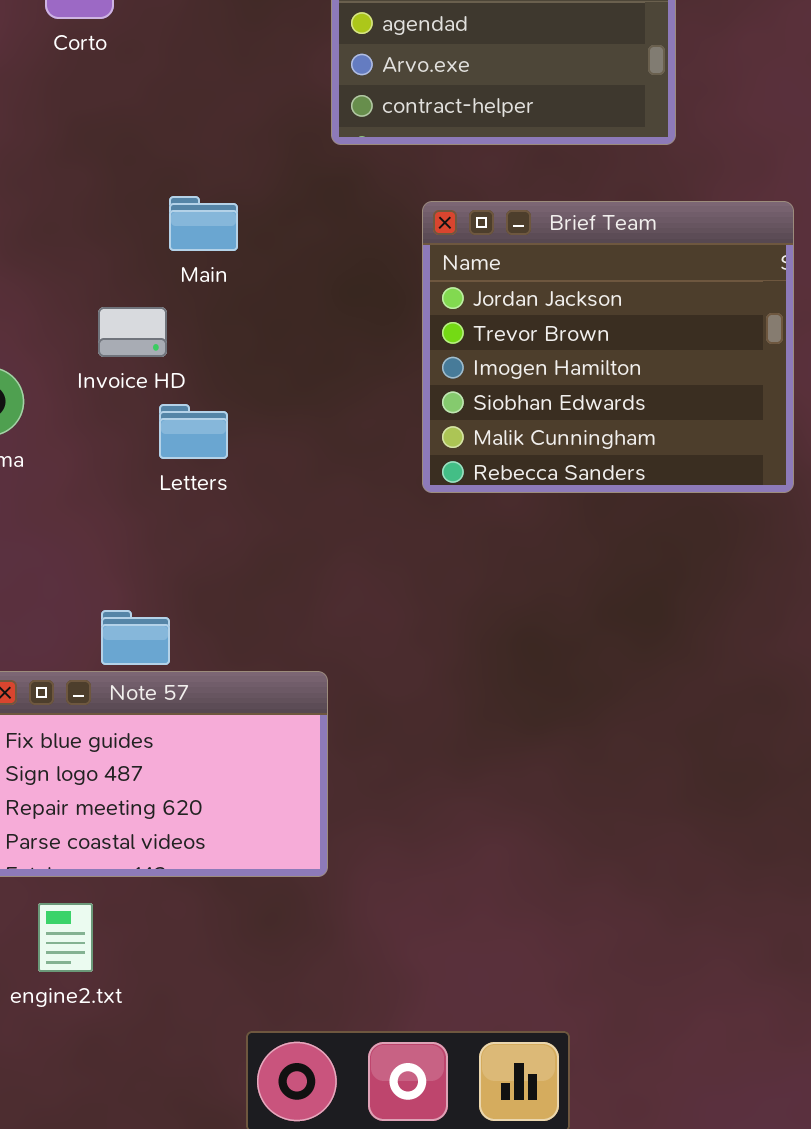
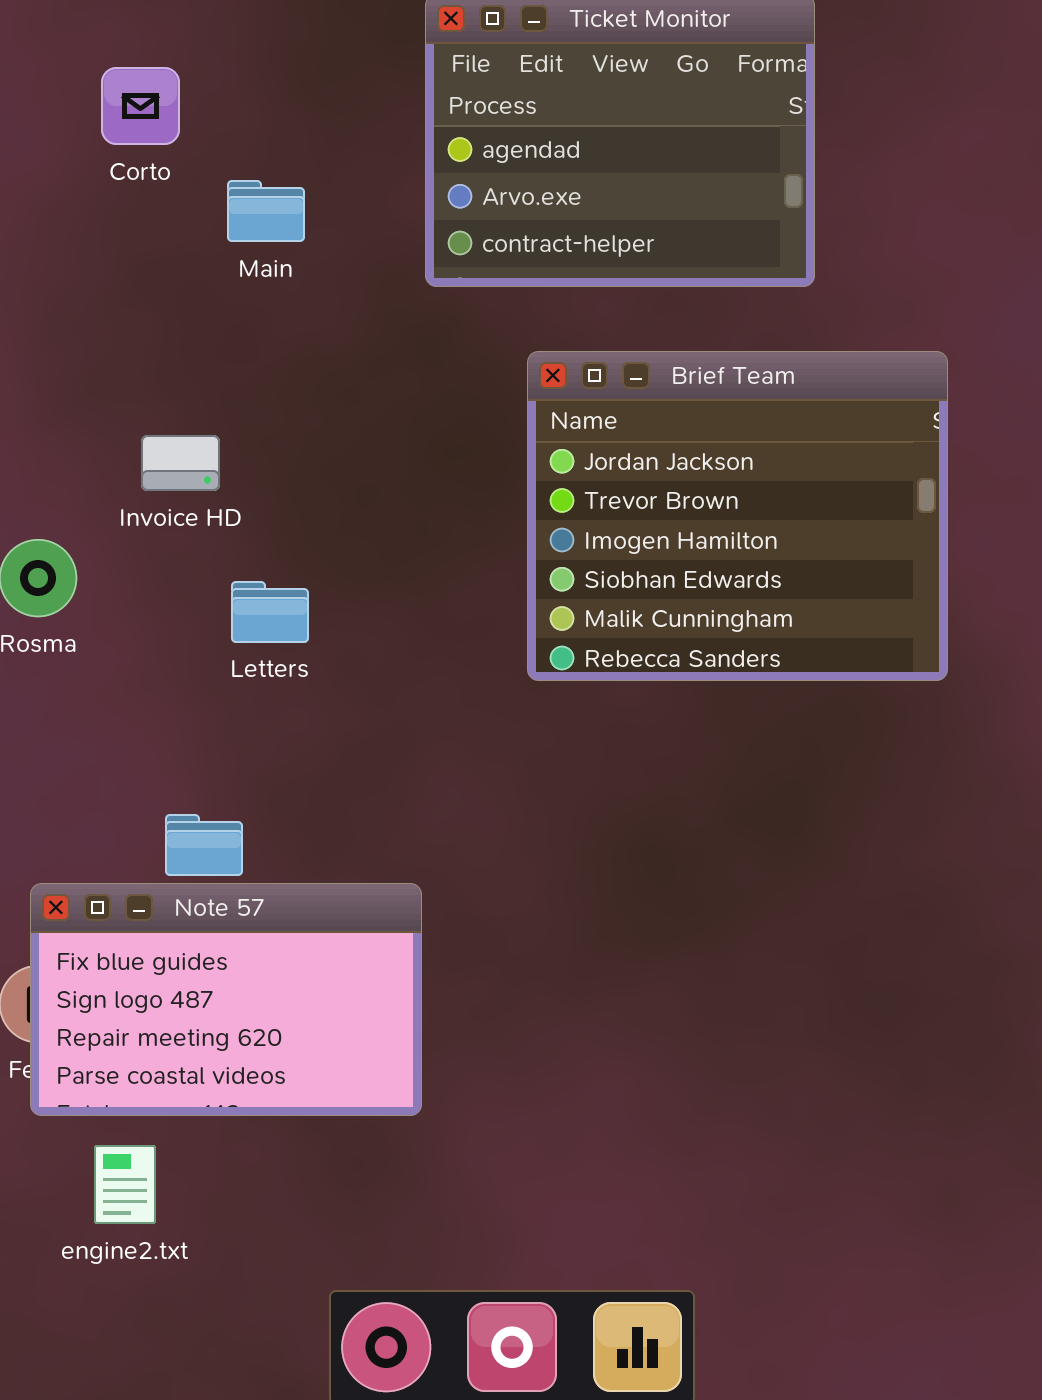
Main: [169,196,238,251] -> [227,180,305,242], moved
Invoice HD: [98,307,167,357] -> [141,435,220,491], moved

